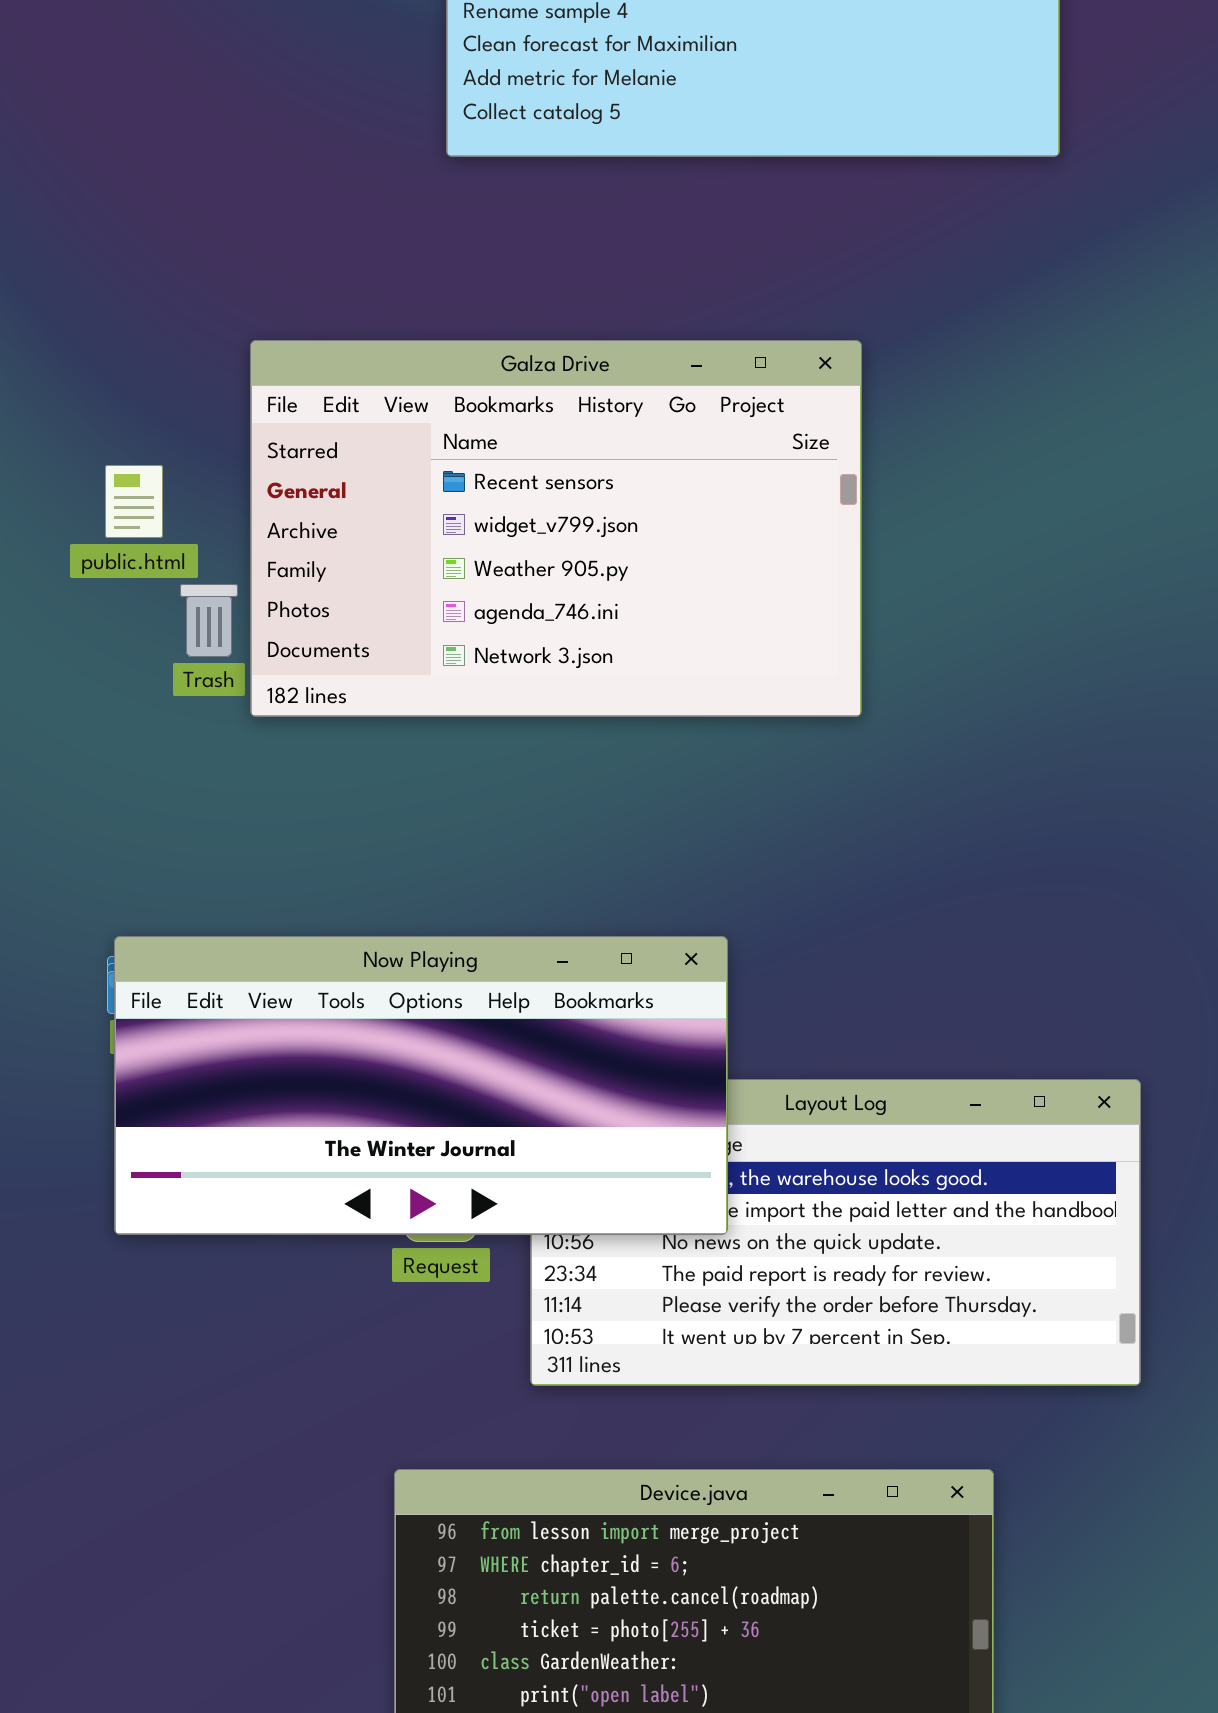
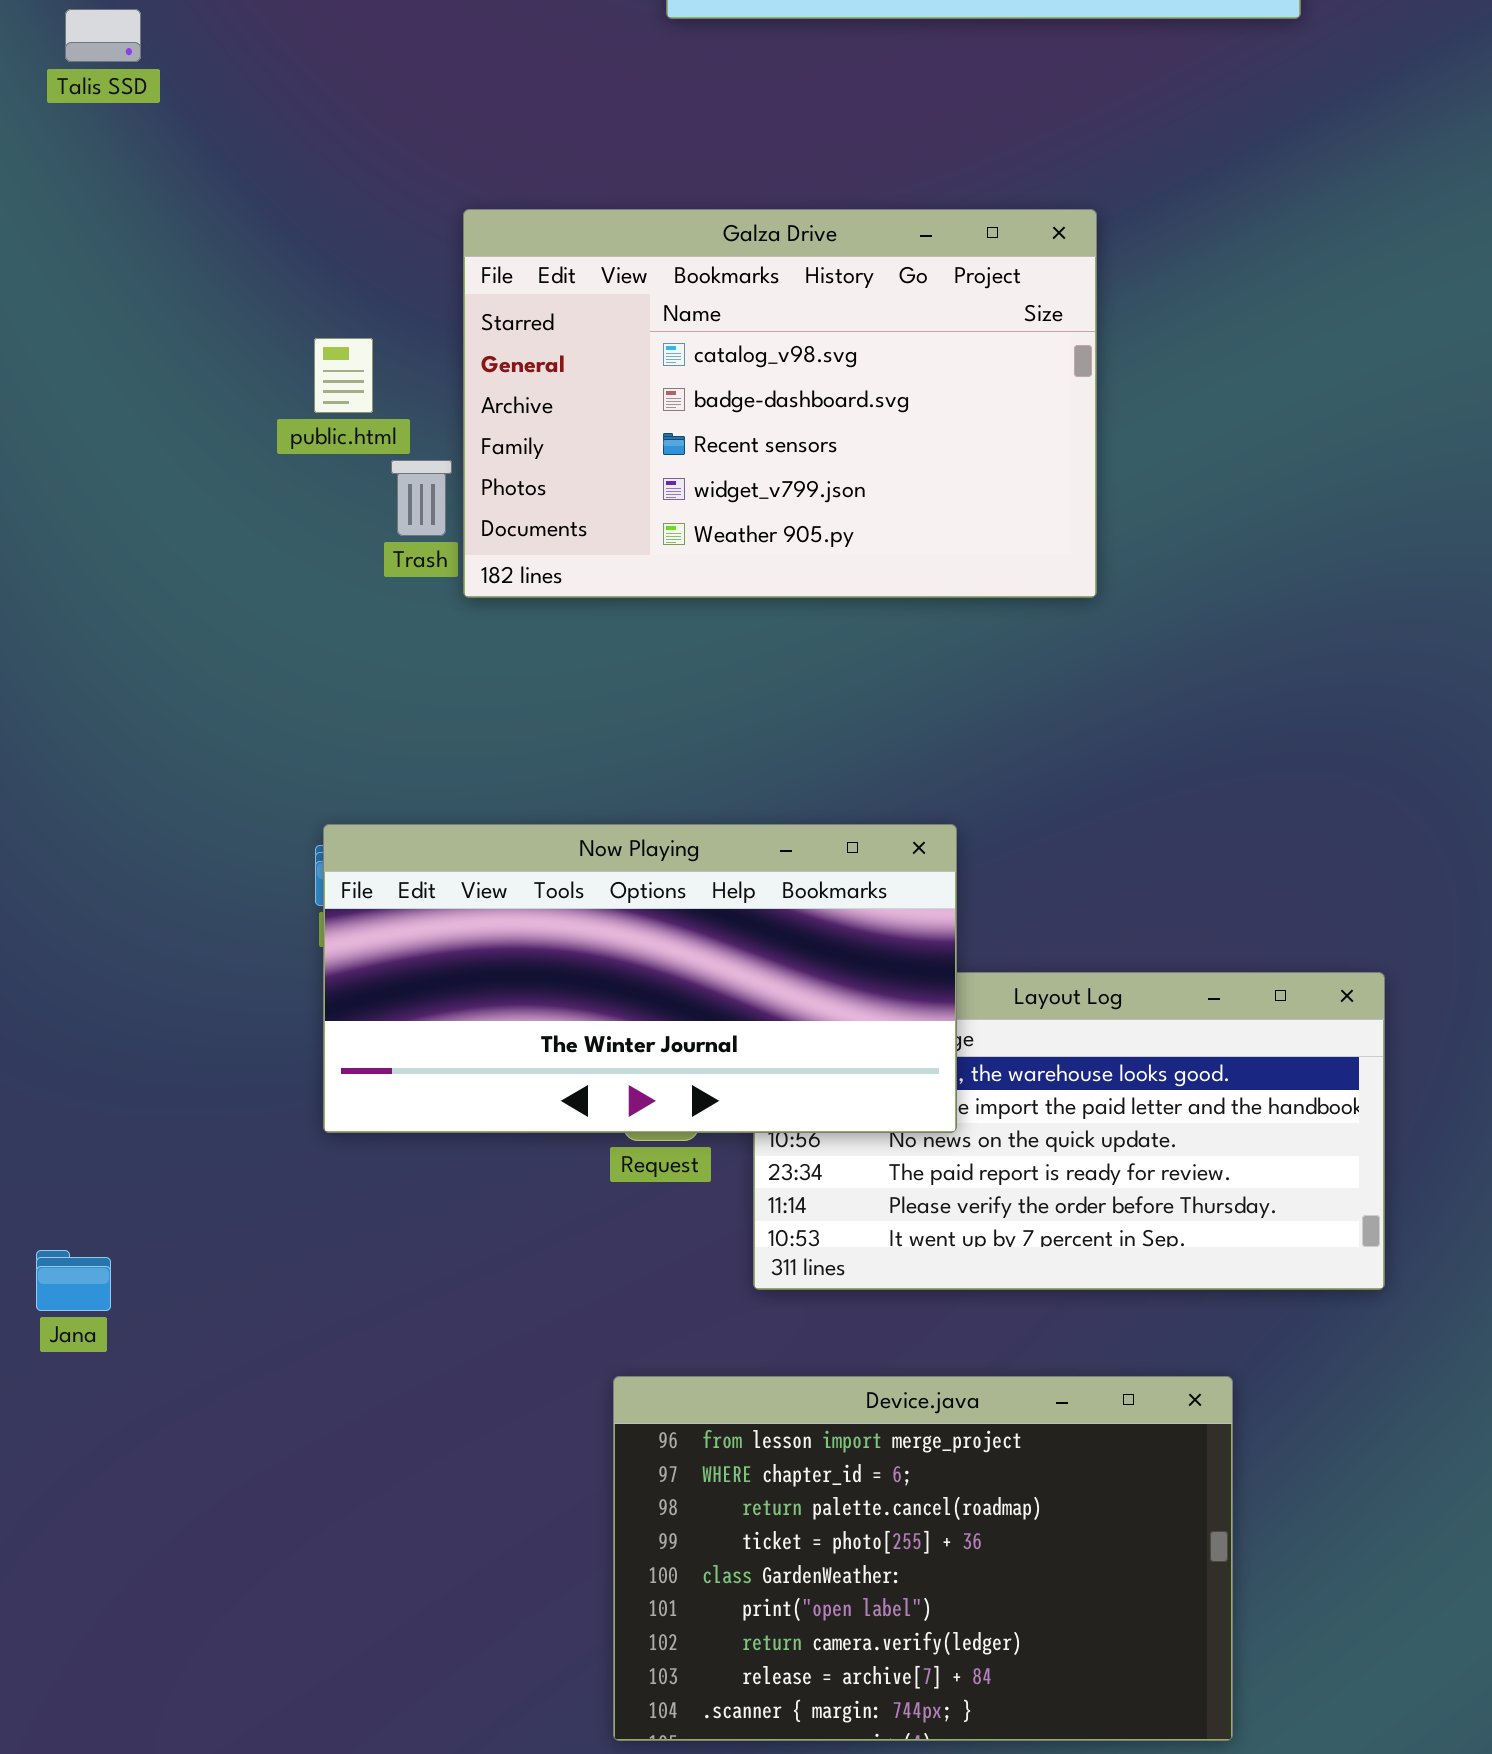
Galza Drive: [250,340,862,717] -> [463,209,1097,598], scrolled up 2 rows

